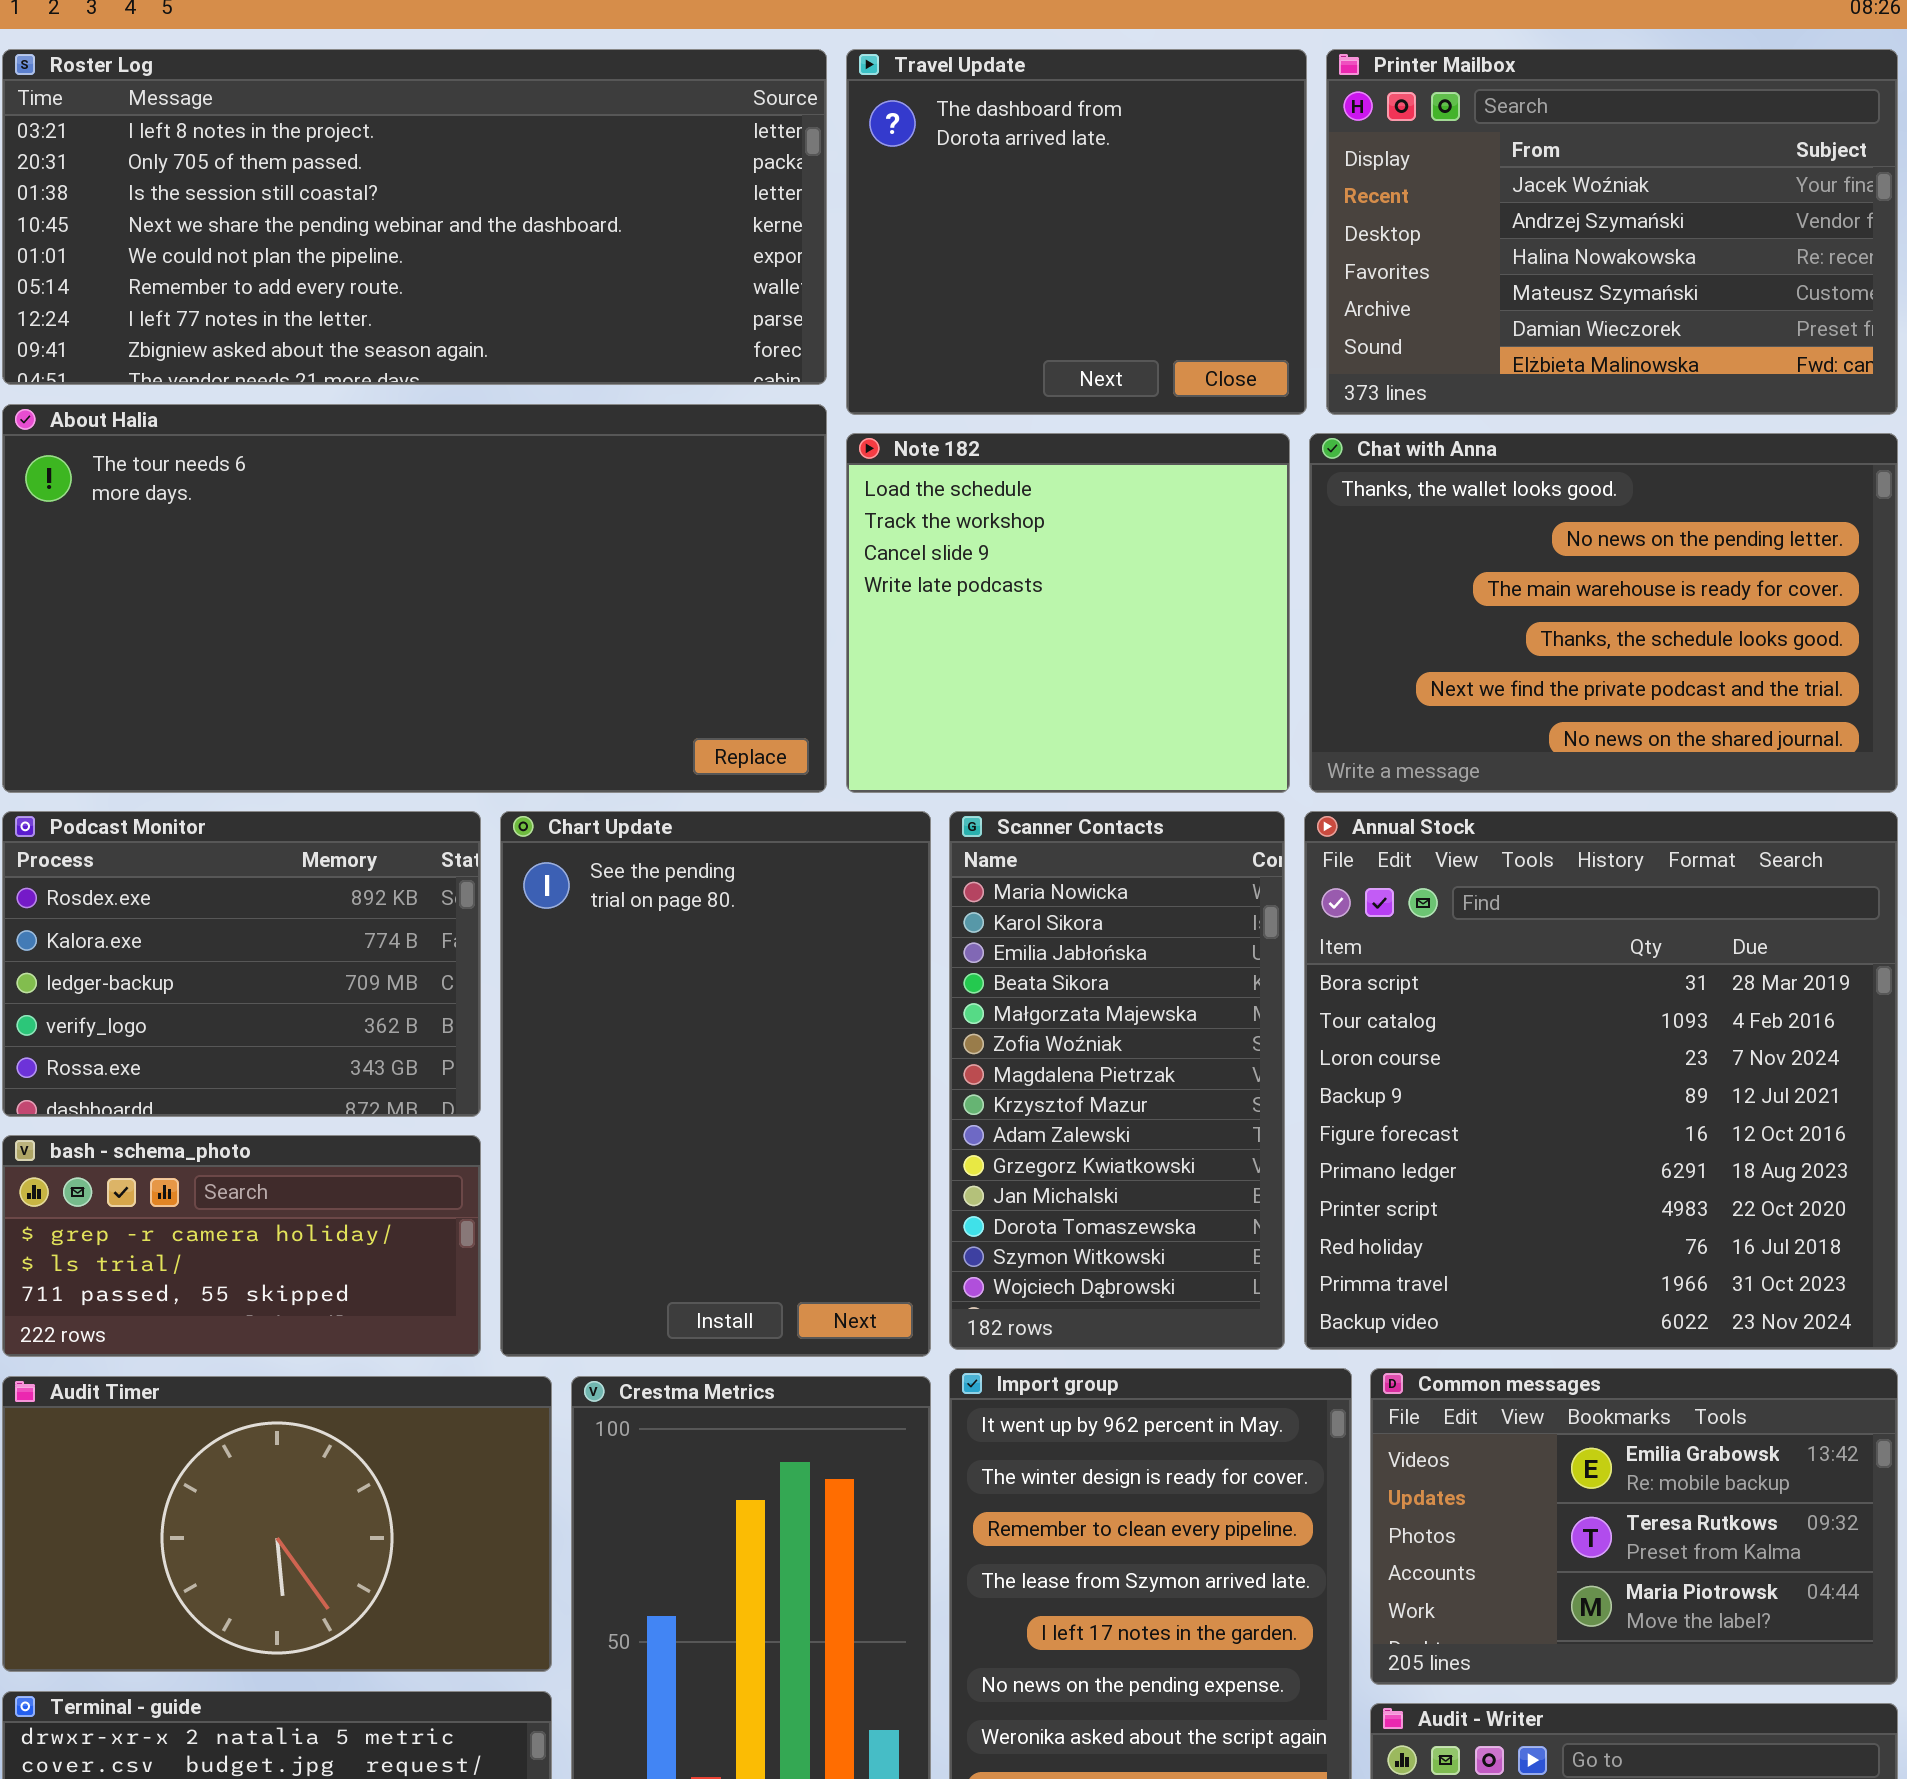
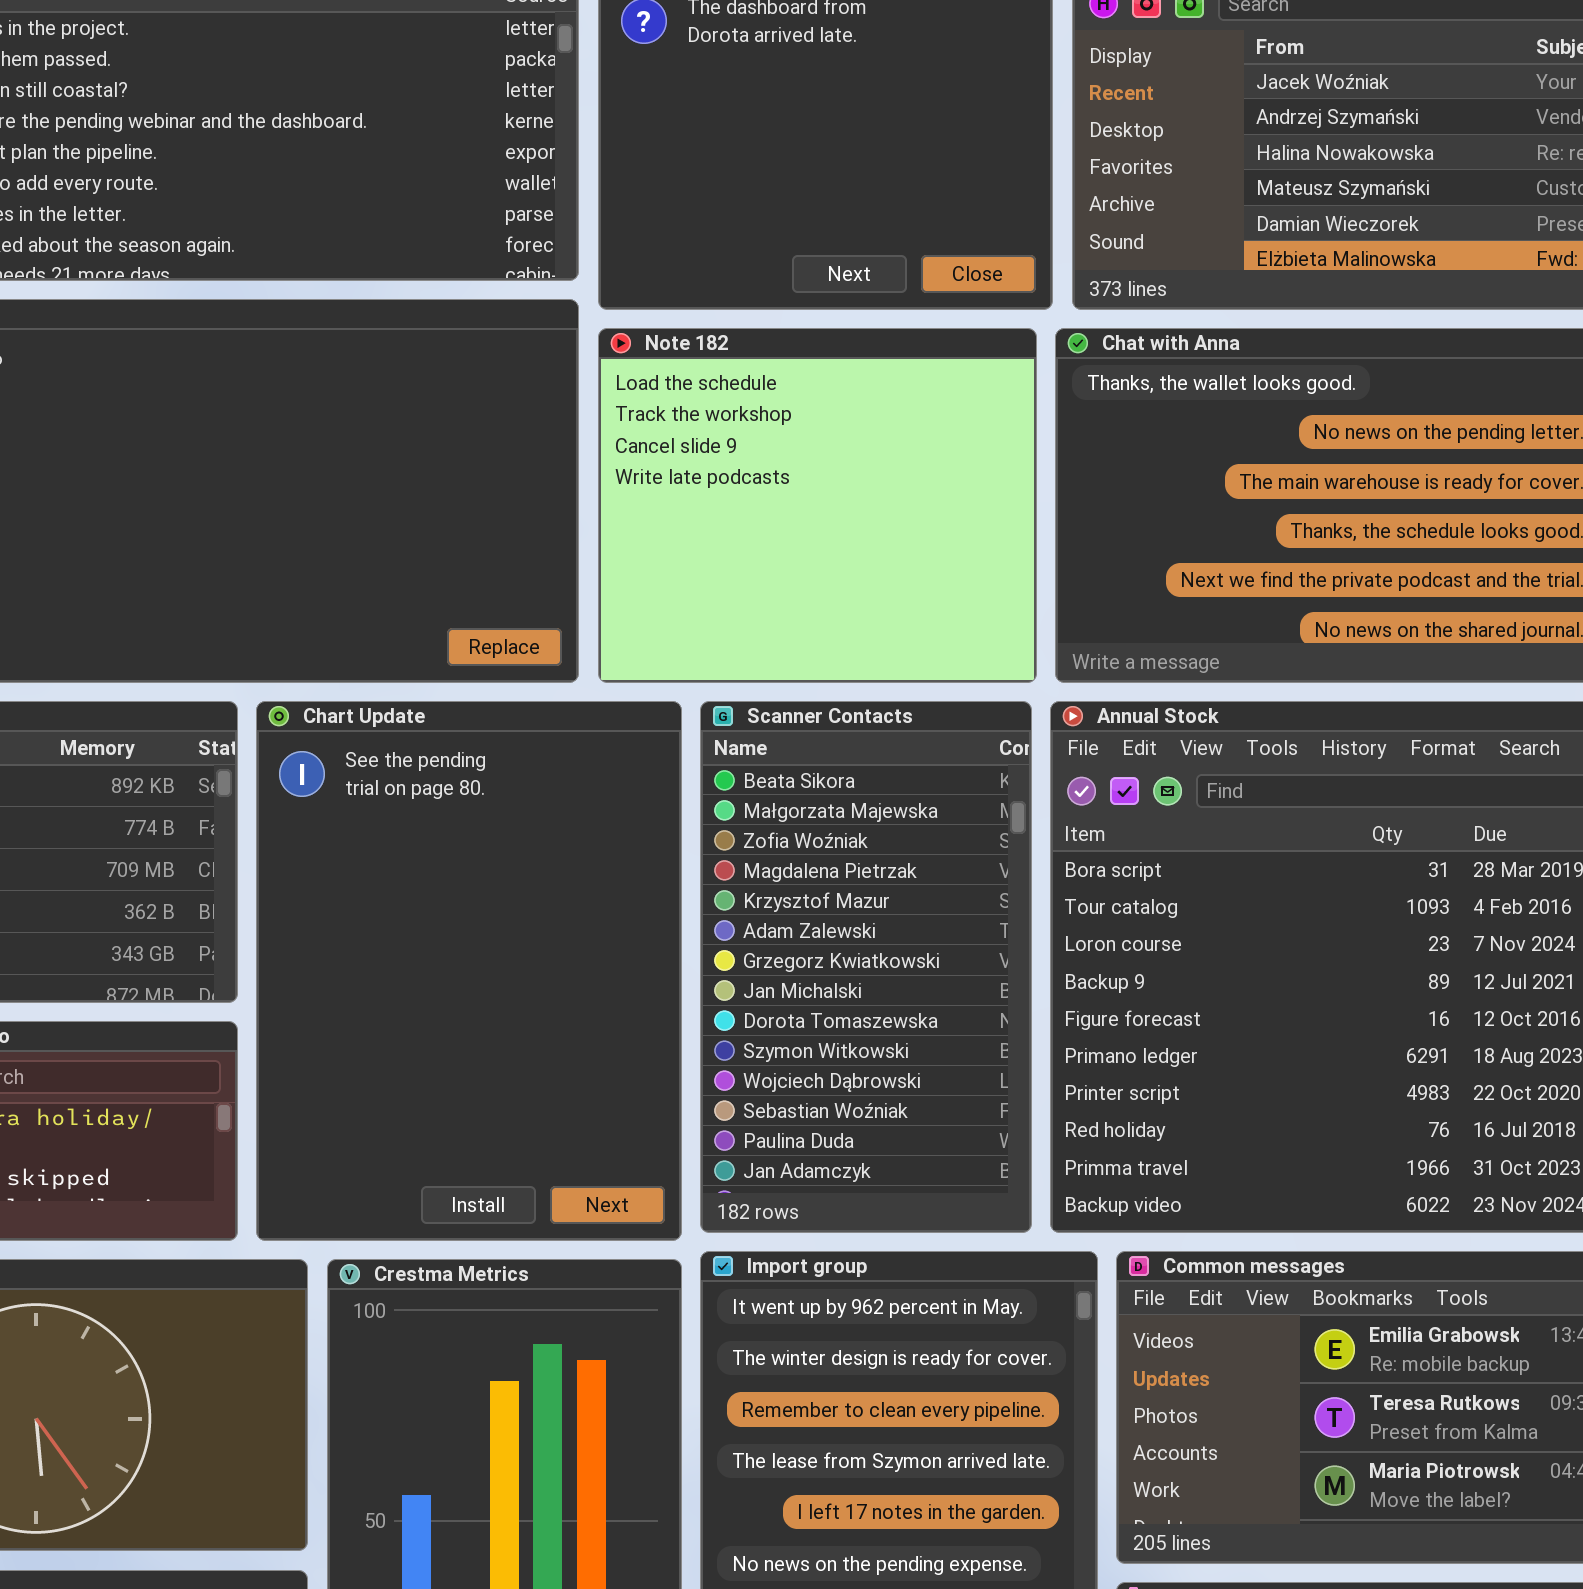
Scanner Contacts: [949,811,1285,1350] -> [700,701,1032,1233], scrolled down 3 rows

